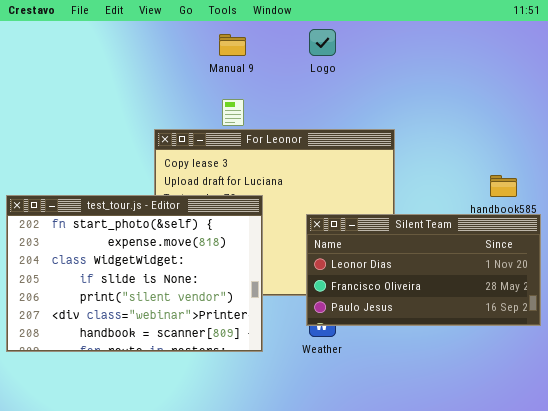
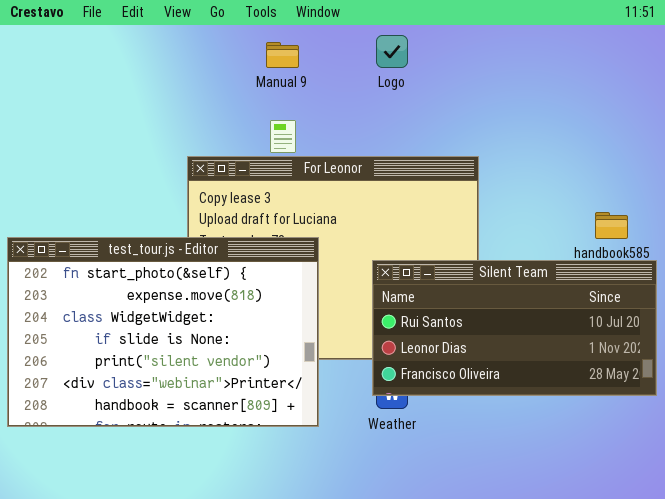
Silent Team: [306,214,541,326] -> [372,260,657,396], scrolled up 1 row

